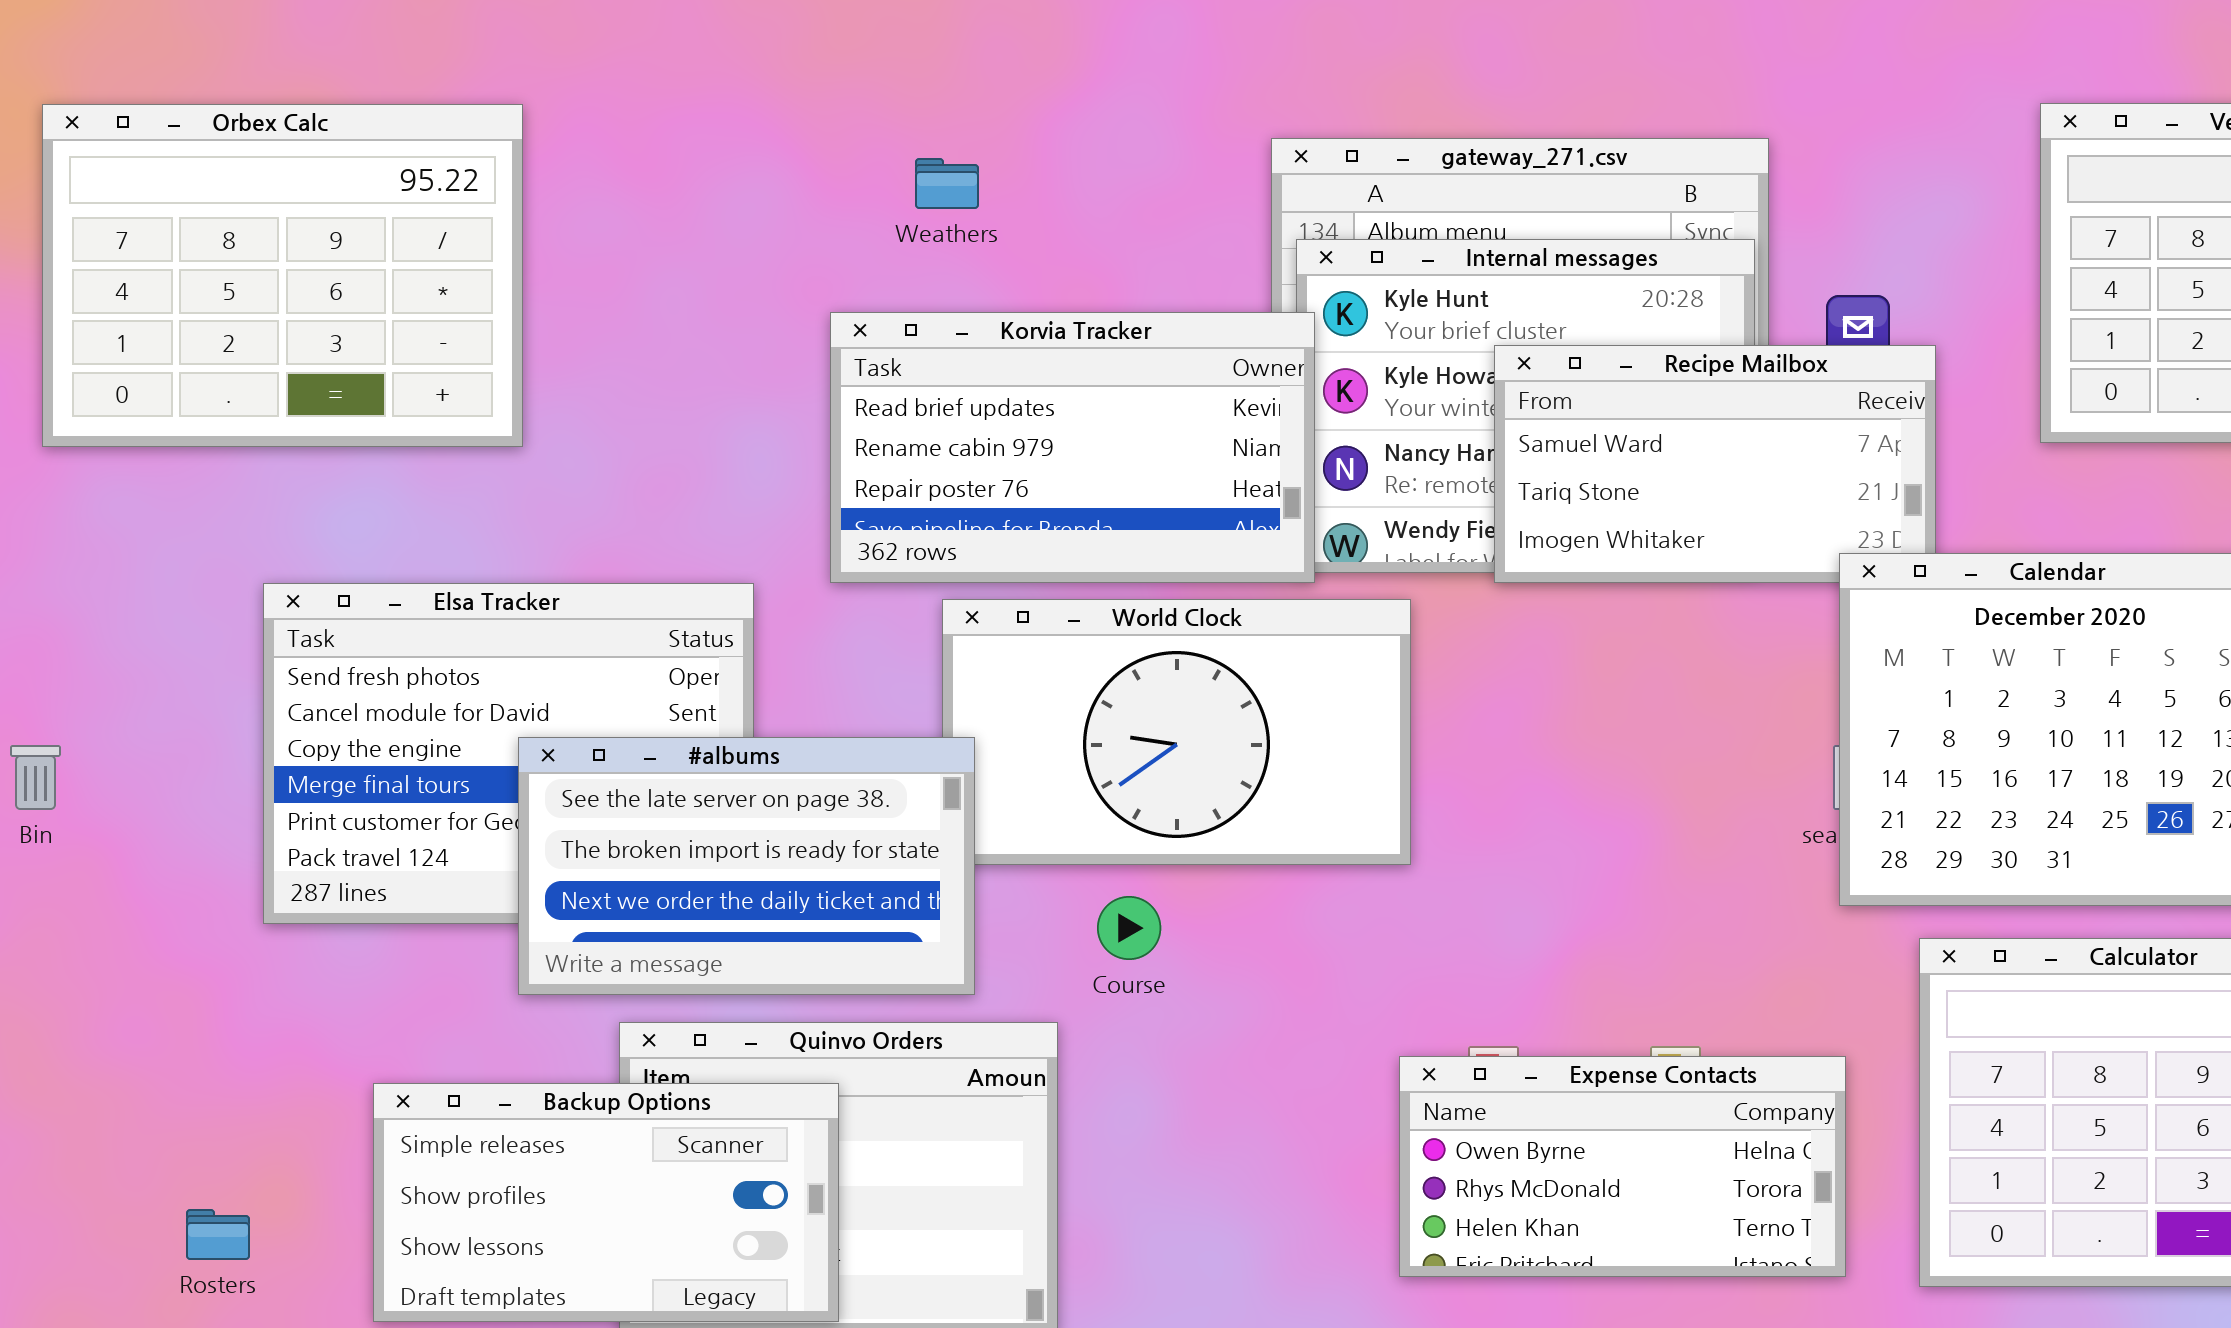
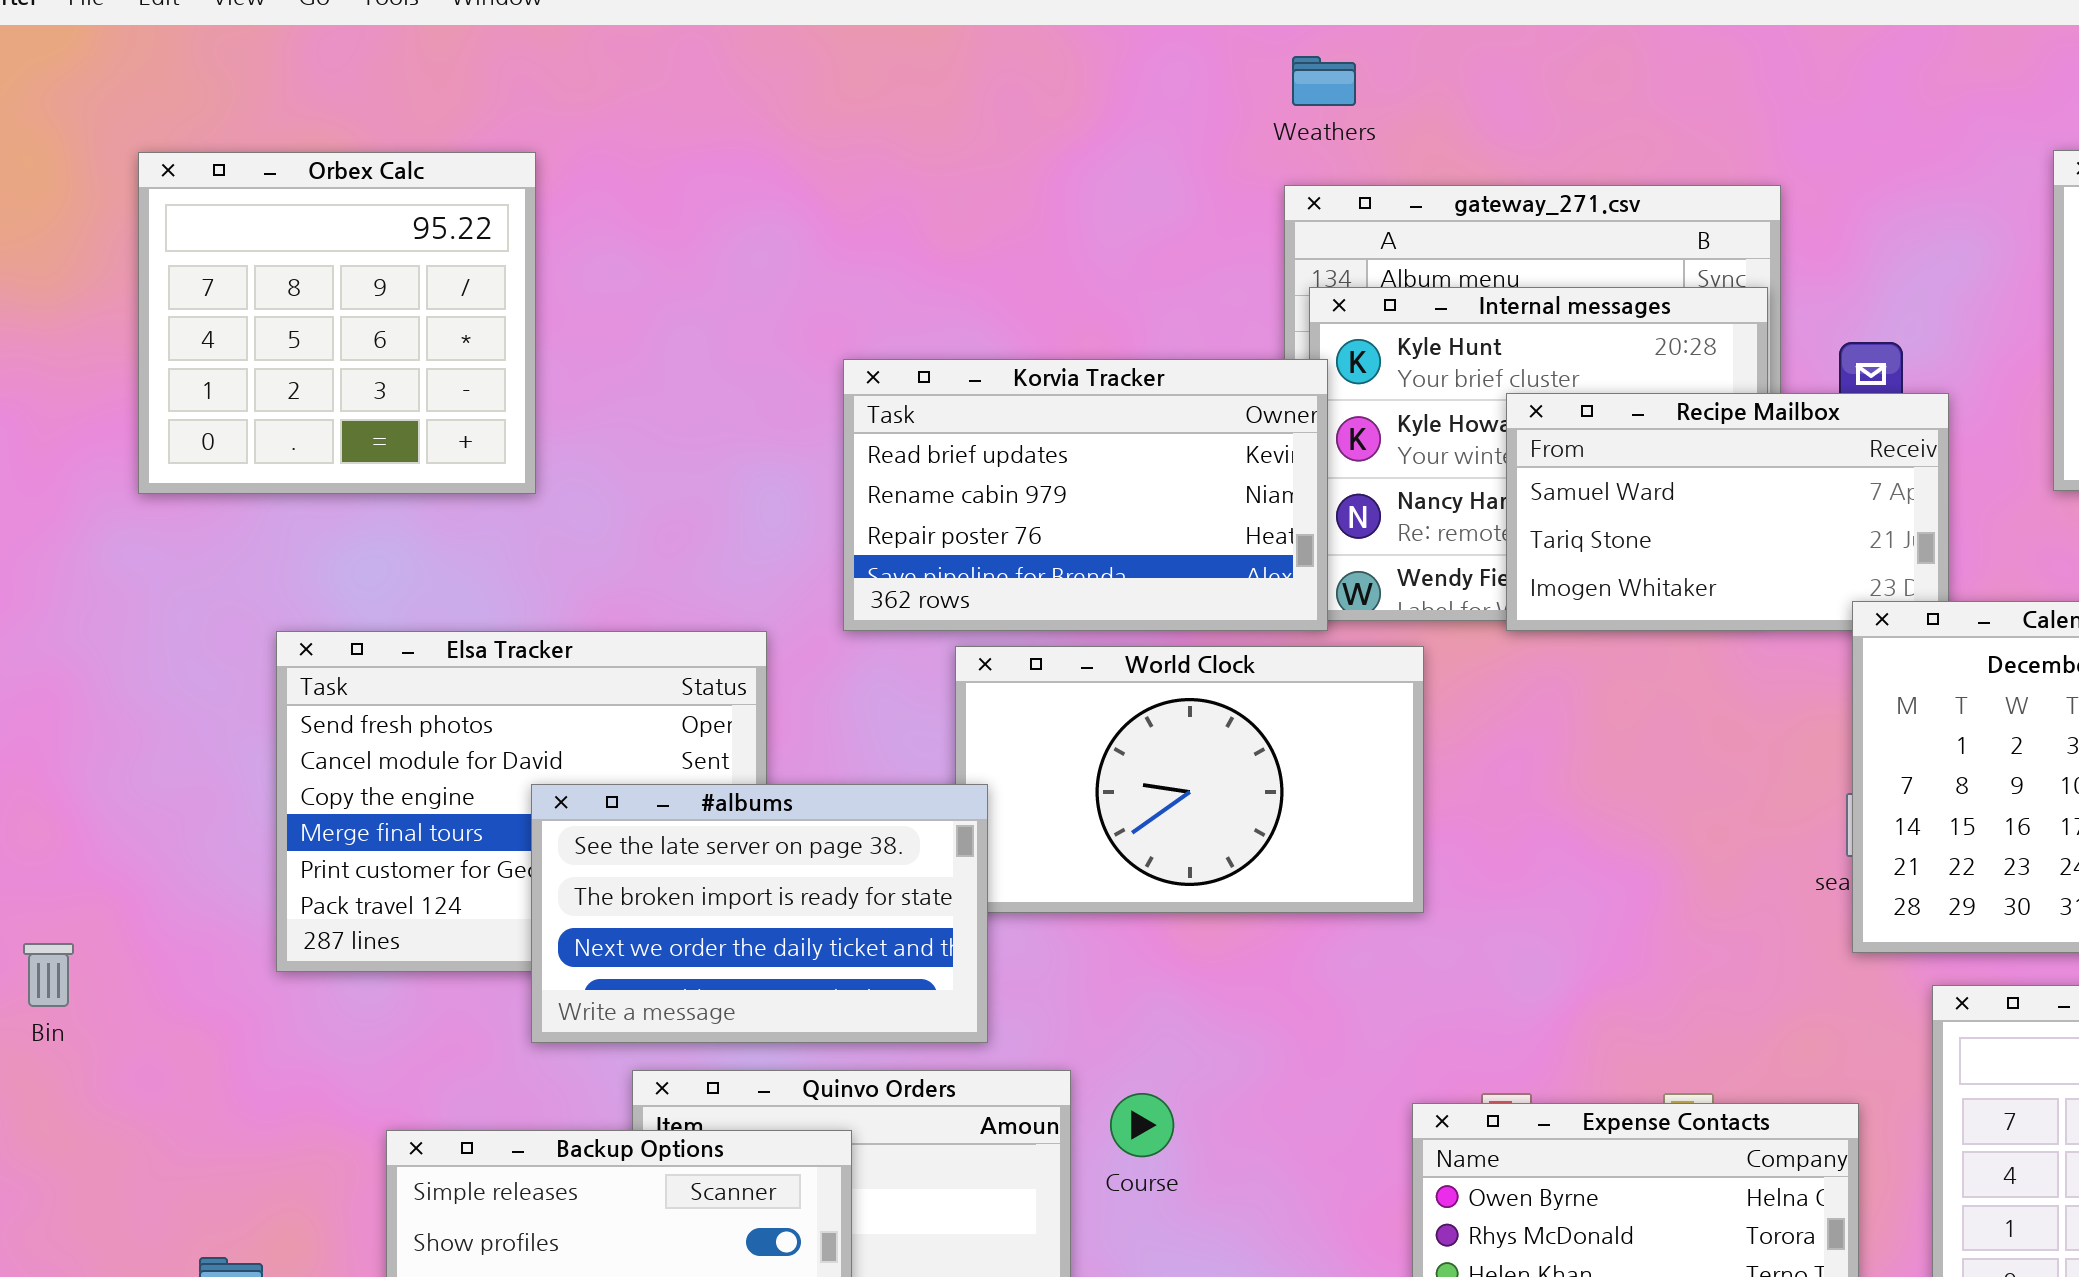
Orbex Calc: [42,104,523,447] -> [138,152,536,494], resized
Weathers: [915,158,979,209] -> [1292,56,1356,106], moved
Bin: [10,745,61,810] -> [23,943,74,1007], moved
Course: [1097,896,1161,960] -> [1110,1093,1174,1157], moved

